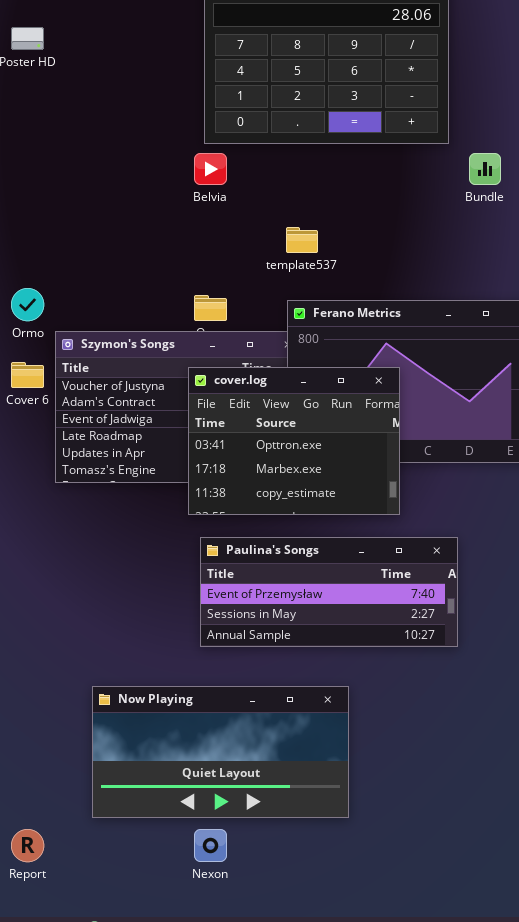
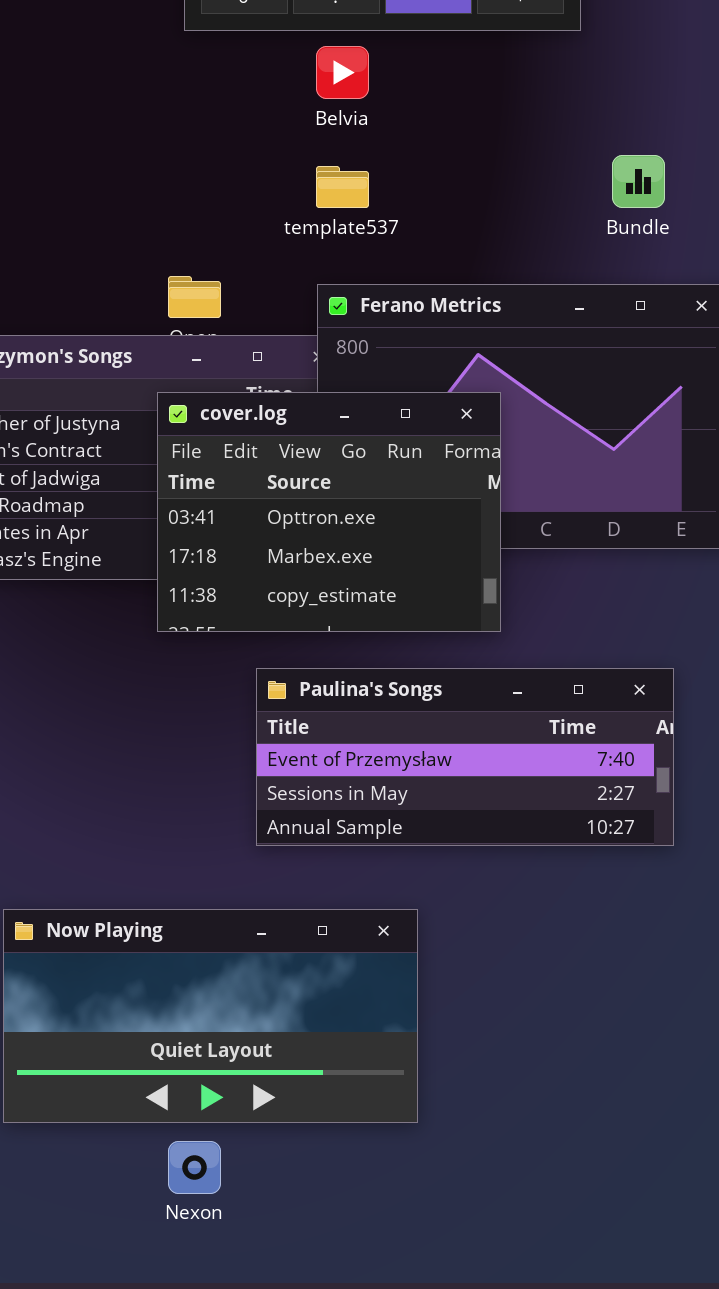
Belvia: [194,153,227,185] -> [316,46,369,99], moved
Bundle: [469,153,501,185] -> [612,155,665,208], moved
Paulina's Songs: [200,537,458,647] -> [256,668,674,846], moved

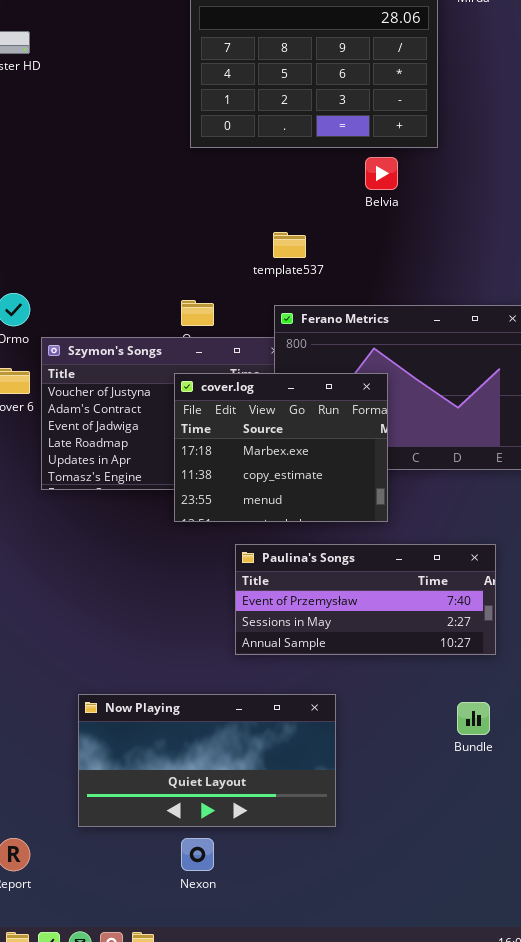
Belvia: [316,46,369,99] -> [365,157,398,190], moved
Bundle: [612,155,665,208] -> [457,702,490,735], moved
cover.log: [157,392,501,632] -> [174,373,388,522], scrolled down 1 row

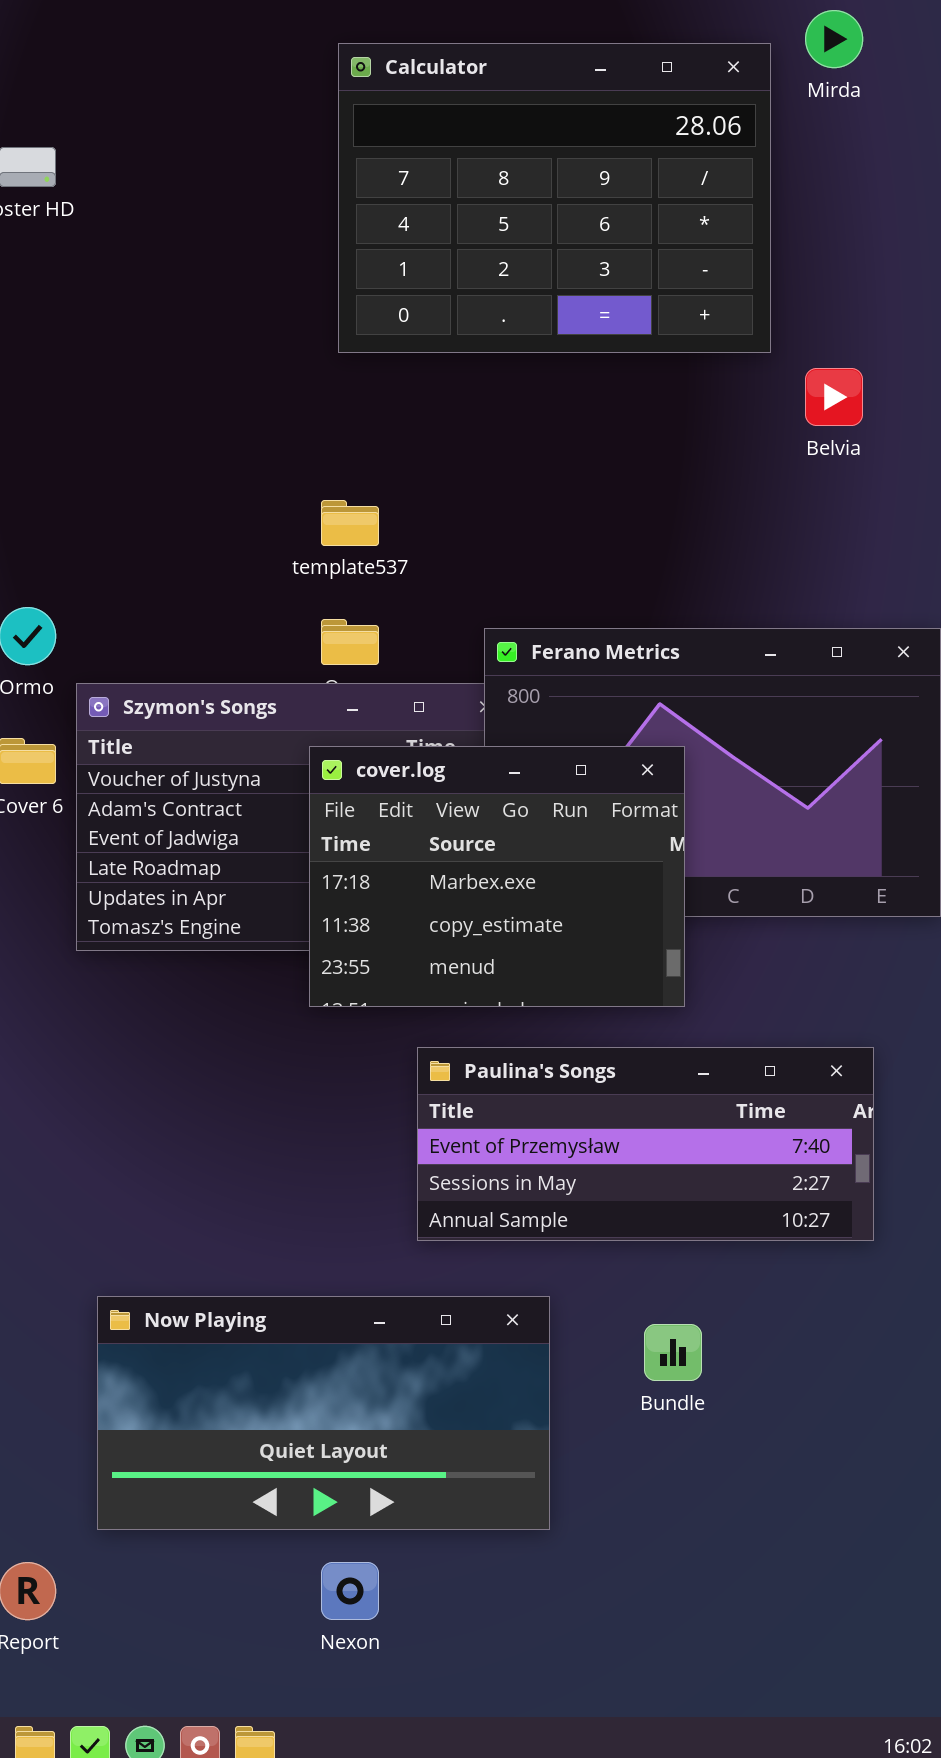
Belvia: [365,157,398,190] -> [805,368,863,426], moved
template537: [273,232,306,258] -> [321,500,379,546], moved
Now Playing: [78,694,336,827] -> [97,1296,550,1530], moved
Bundle: [457,702,490,735] -> [644,1324,702,1381], moved

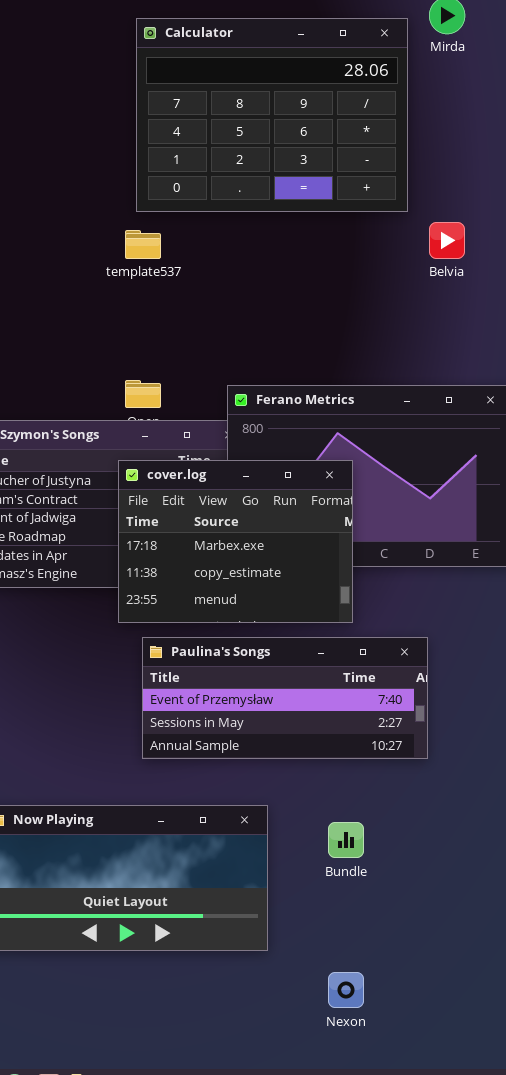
template537: [321,500,379,546] -> [125,230,161,259], moved
Paulina's Songs: [417,1047,874,1241] -> [142,637,428,759], moved
Nexon: [321,1562,379,1620] -> [328,972,364,1008], moved

